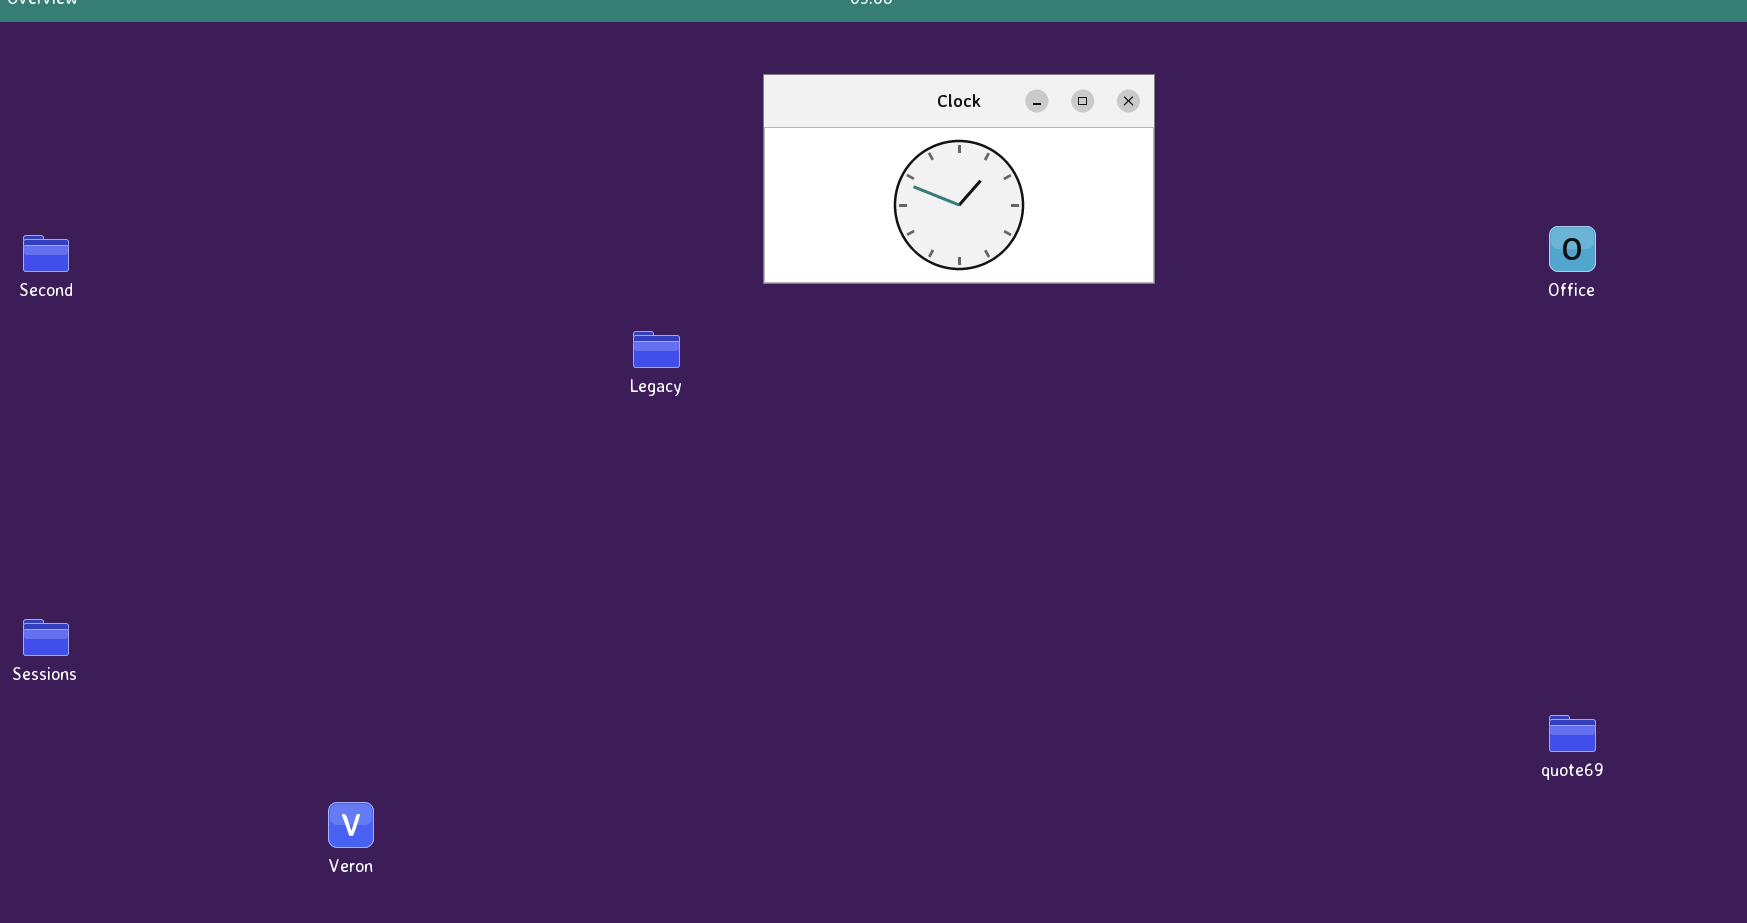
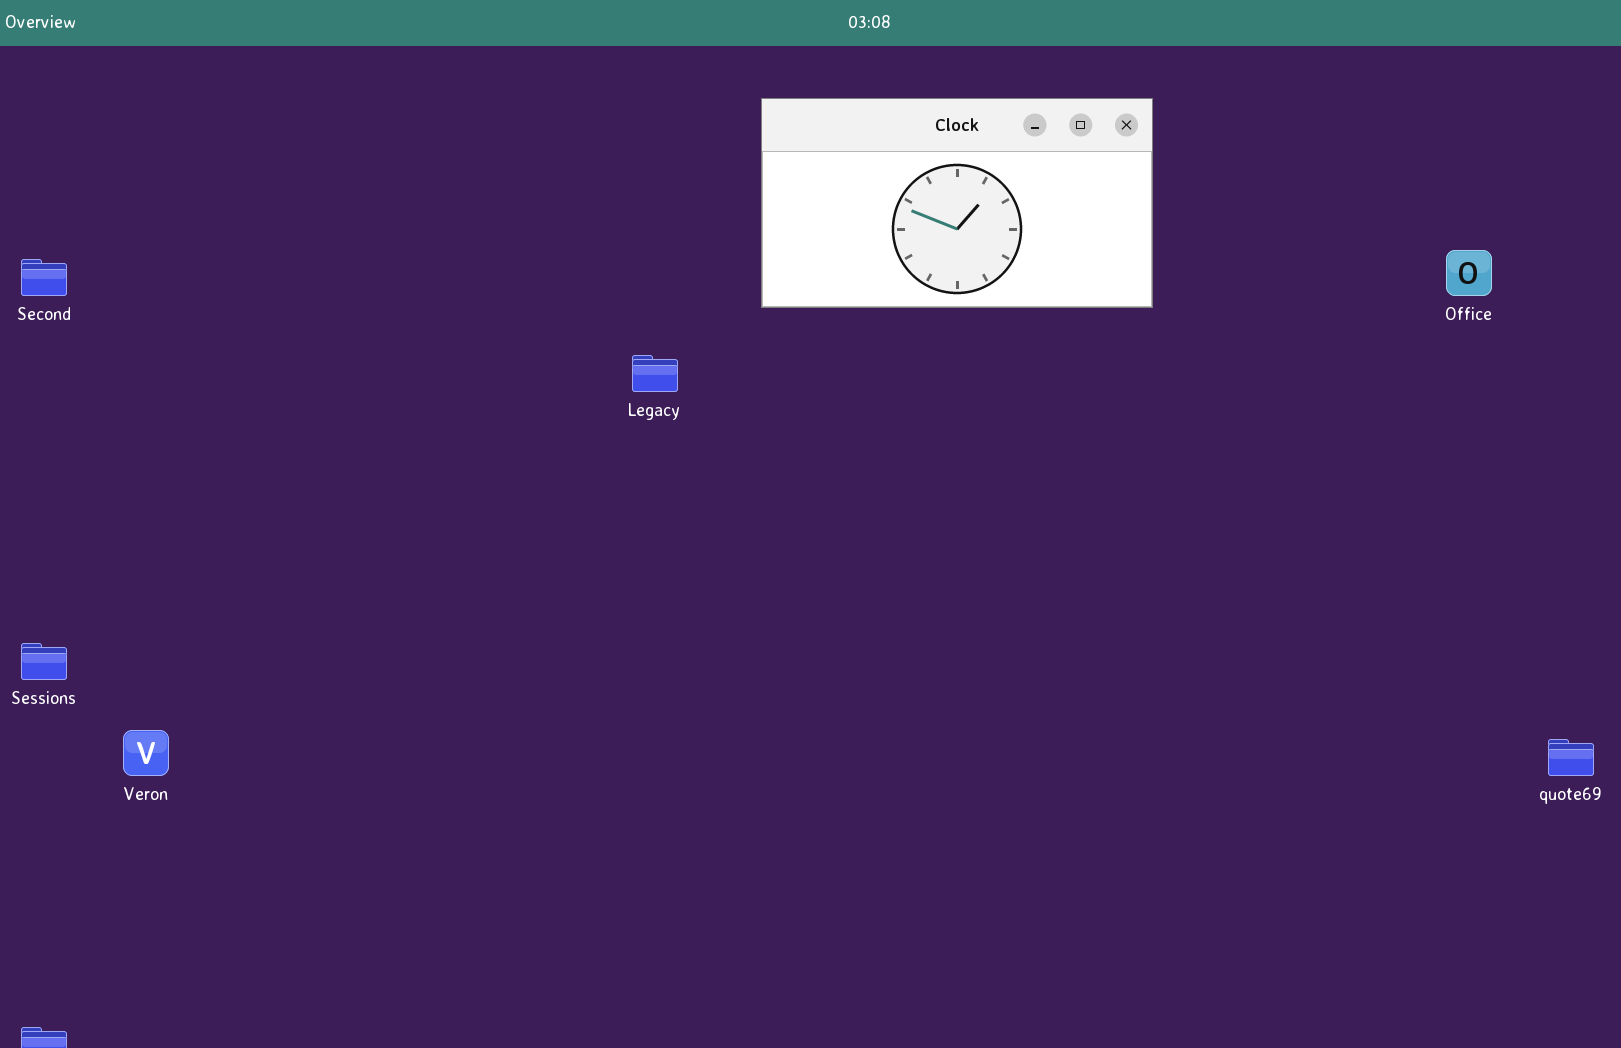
Office: [1549,226,1596,272] -> [1446,250,1492,296], moved
Veron: [328,802,374,848] -> [123,730,169,776], moved

